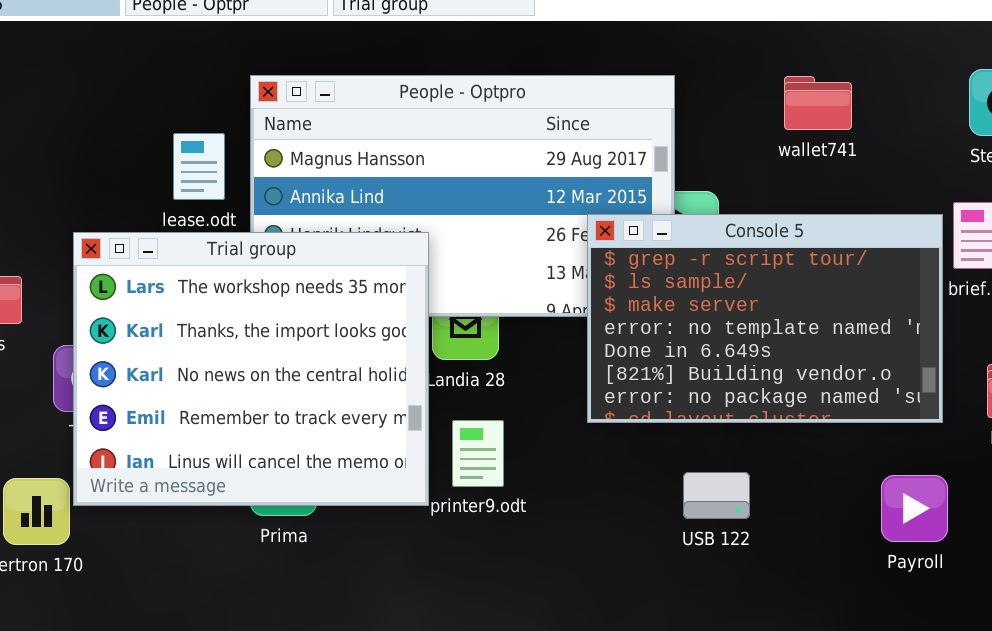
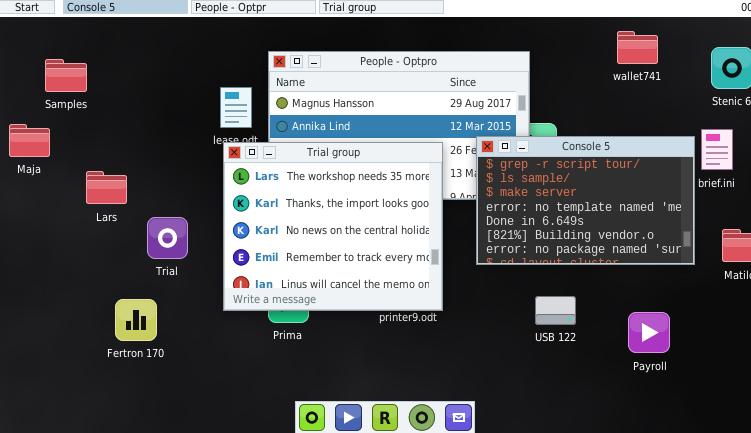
wallet741: [784,76,852,130] -> [617,31,658,64], moved
Trial group: [73,232,429,506] -> [223,142,443,311], moved
Payroll: [881,475,948,542] -> [628,312,670,353], moved

